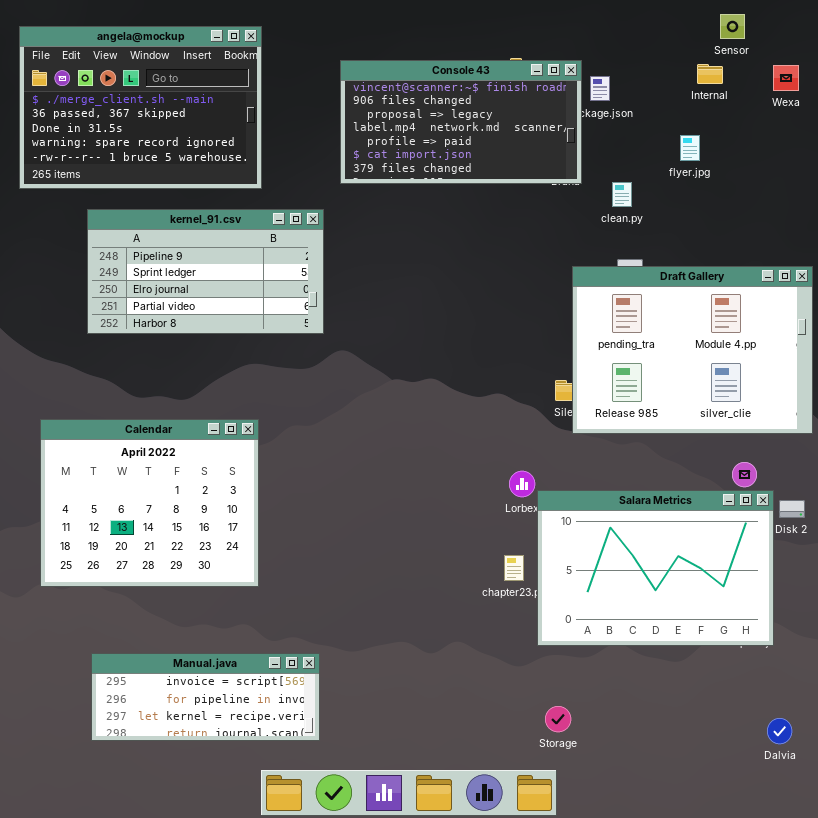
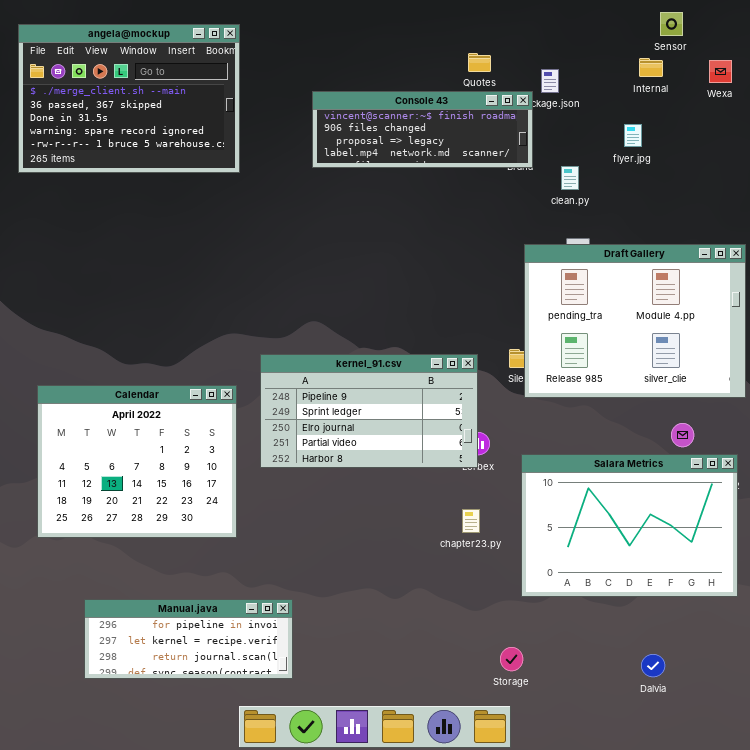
Console 43: [340,60,582,184] -> [312,91,533,168], resized
kernel_91.csv: [87,209,324,334] -> [260,354,478,468], moved
Salara Metrics: [537,490,774,646] -> [521,454,738,597], moved
Manual.java: [91,653,320,741] -> [84,599,293,679], scrolled down 1 row
Dalvia: [767,718,792,744] -> [641,654,665,677], moved

